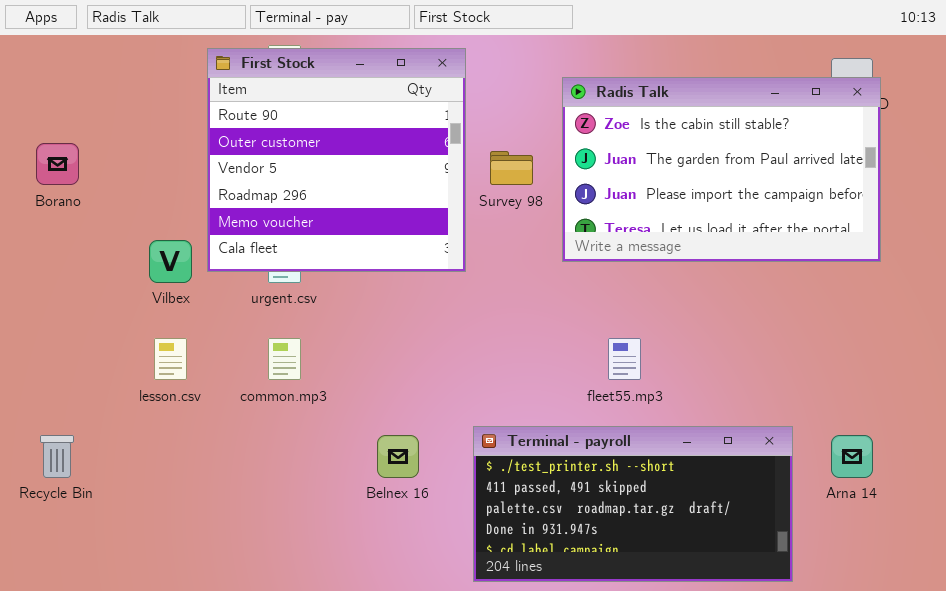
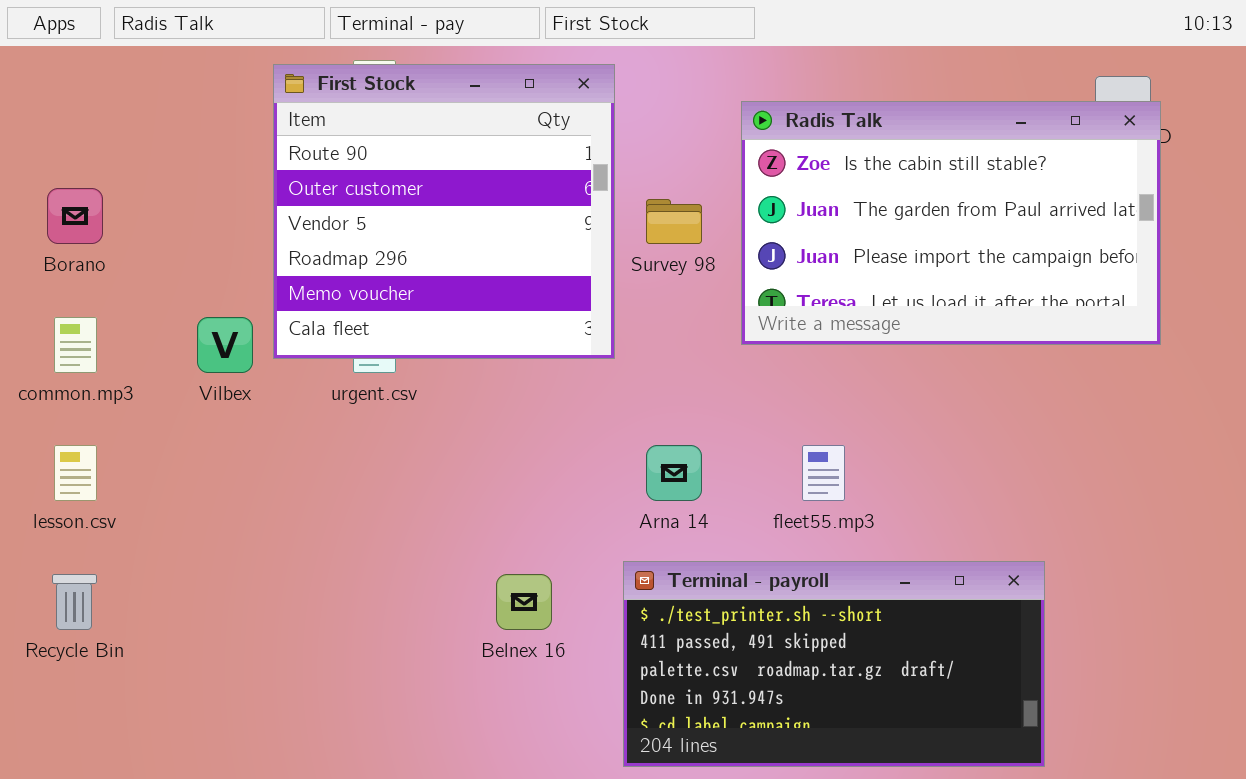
lesson.csv: [154,338,187,380] -> [54,445,97,501], moved
common.mp3: [268,338,301,380] -> [54,317,97,373], moved
Arna 14: [831,435,873,478] -> [646,445,702,501], moved

